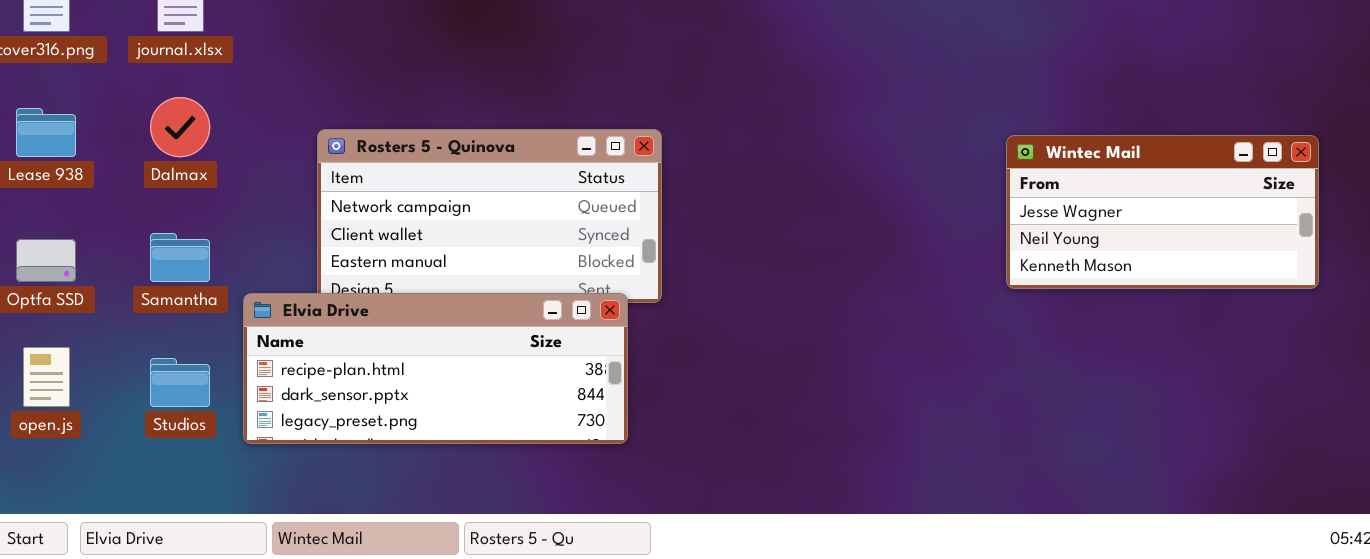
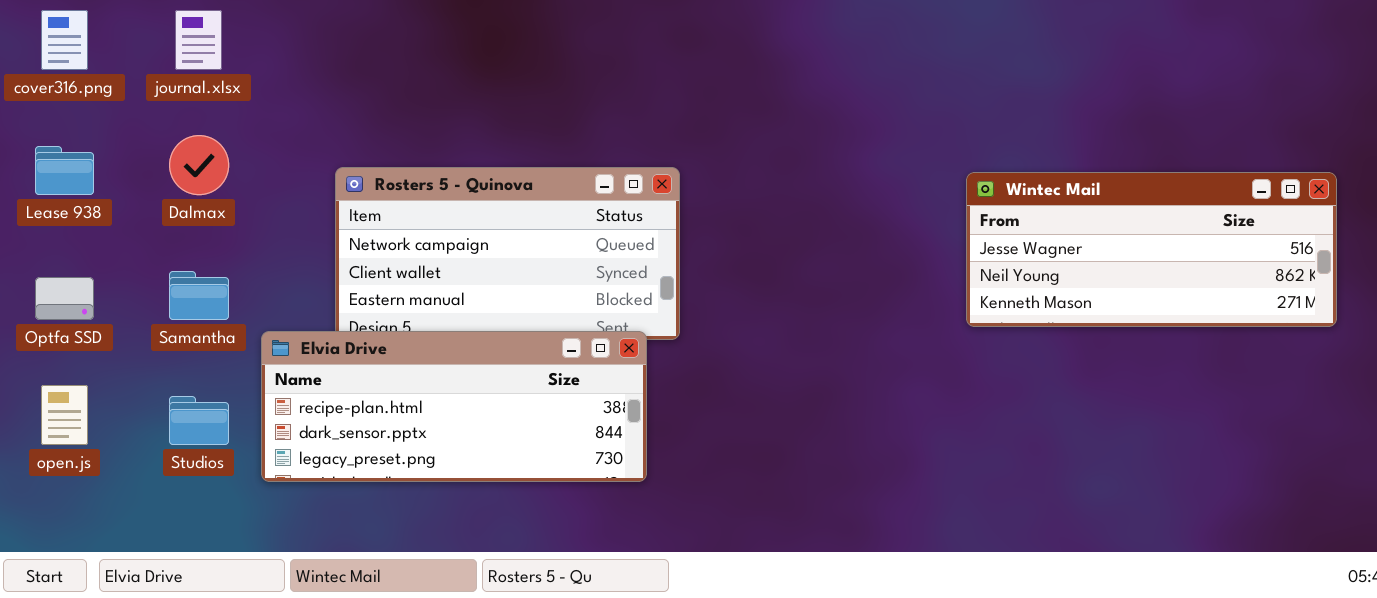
Wintec Mail: [1006,135,1319,289] -> [966,172,1337,327], resized

